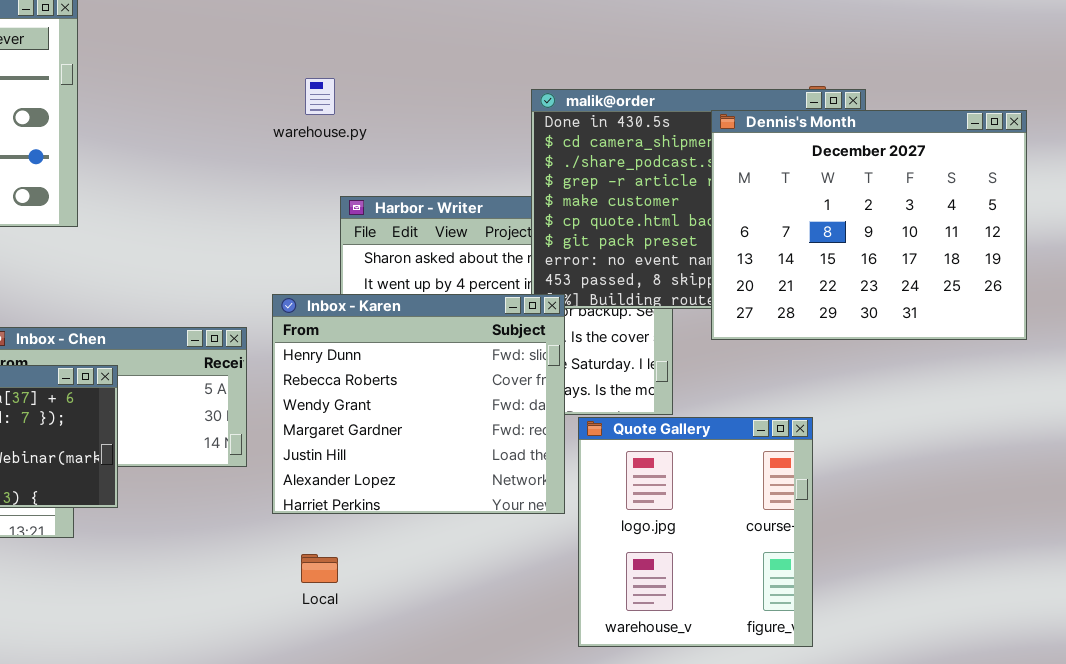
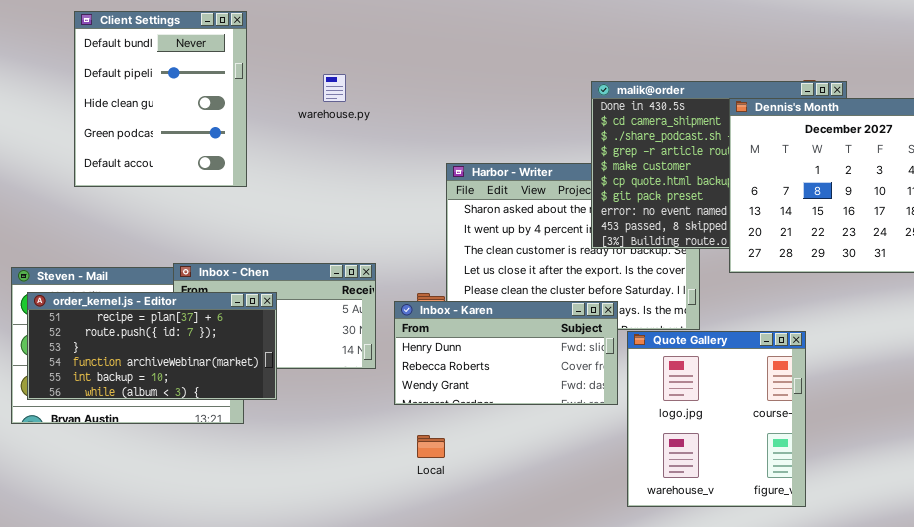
warehouse.py: [305,78,335,115] -> [323,74,346,102], moved
Inbox - Karen: [272,294,565,514] -> [394,301,618,405], resized

